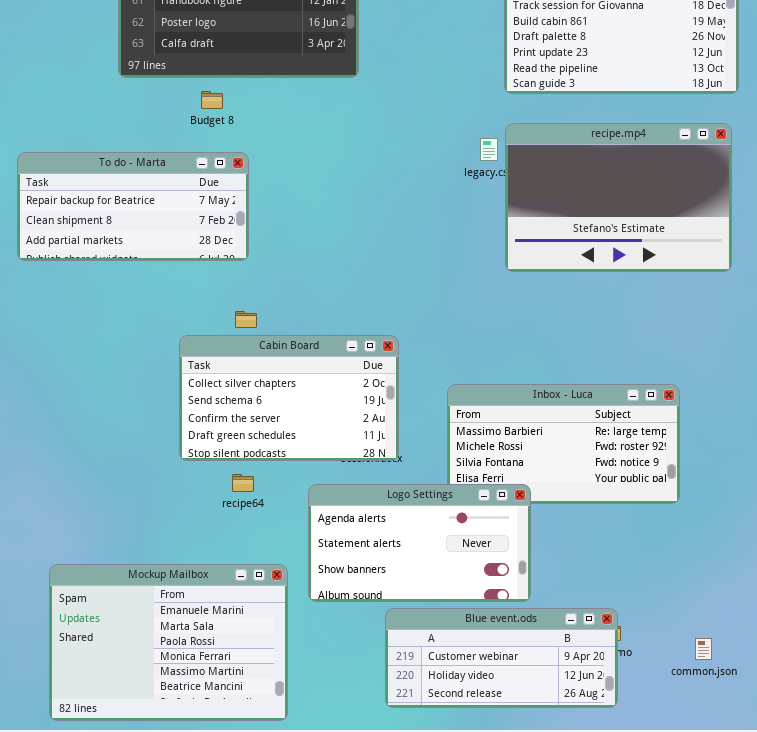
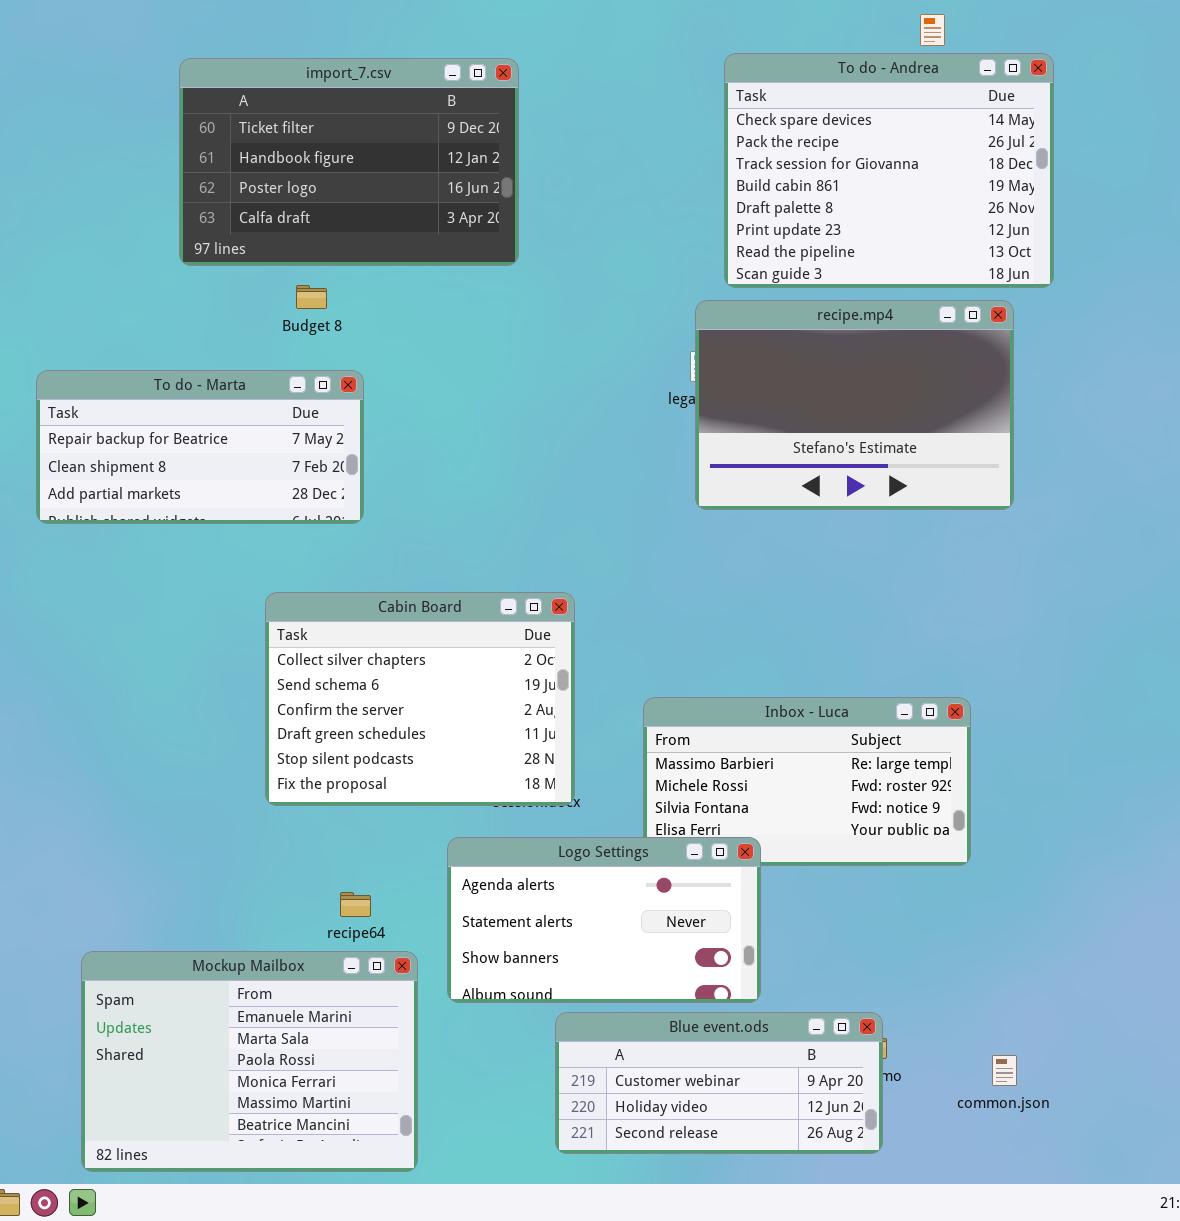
recipe.mp4: [505,123,732,272] -> [695,300,1014,510], moved
Cabin Board: [179,335,399,461] -> [265,592,575,806], resized
recipe64: [232,474,254,492] -> [340,892,371,917], moved

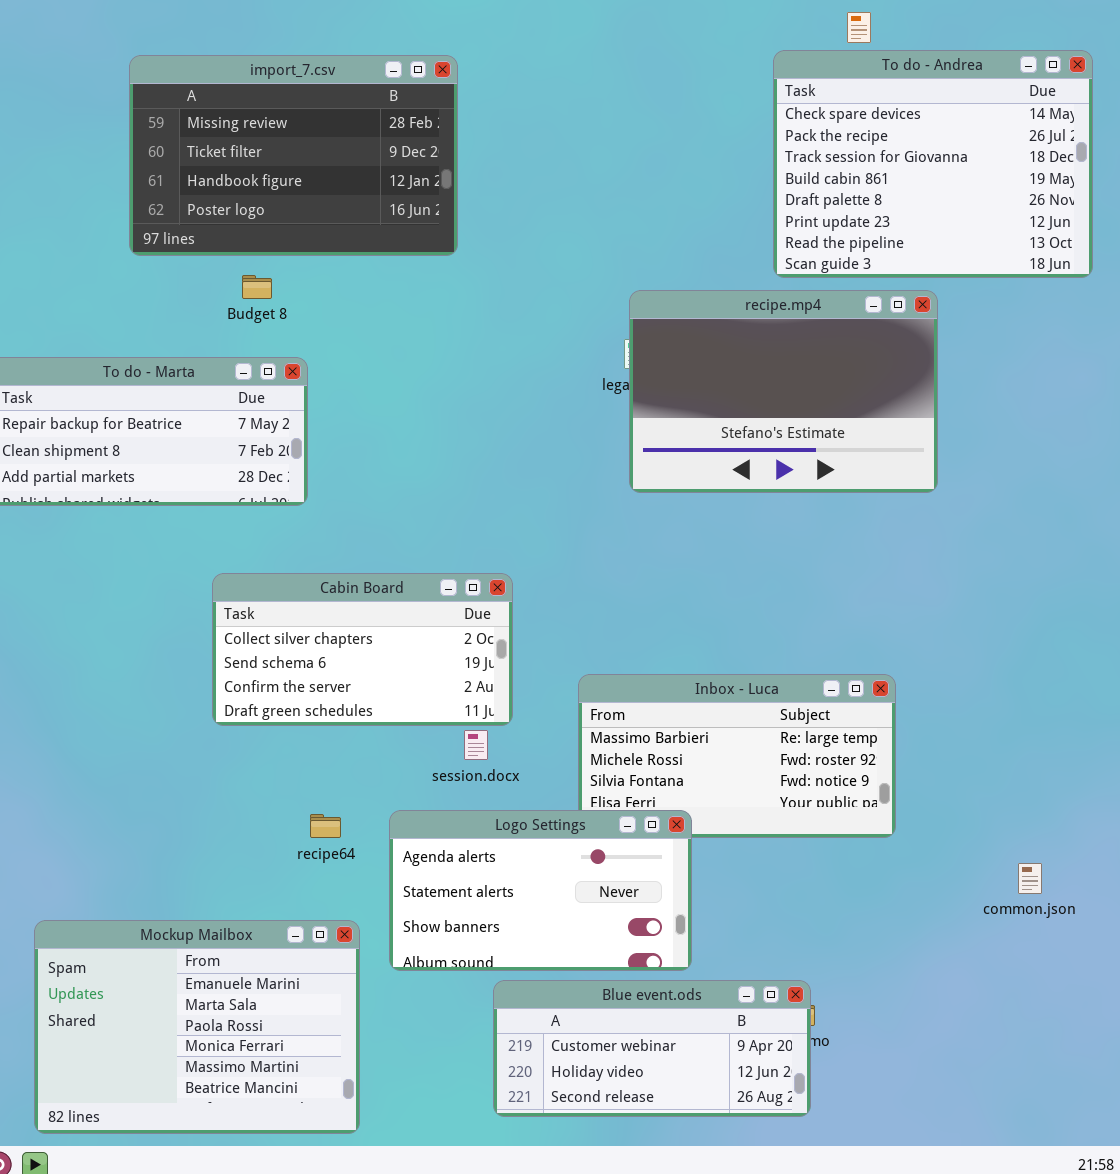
To do - Andrea: [724,53,1054,288] -> [773,50,1093,278], moved
import_7.csv: [179,58,519,266] -> [129,55,458,256], scrolled up 1 row
Cabin Board: [265,592,575,806] -> [212,573,513,726], resized
recipe64: [340,892,371,917] -> [310,814,341,838], moved
common.json: [992,1055,1017,1086] -> [1018,863,1042,894], moved

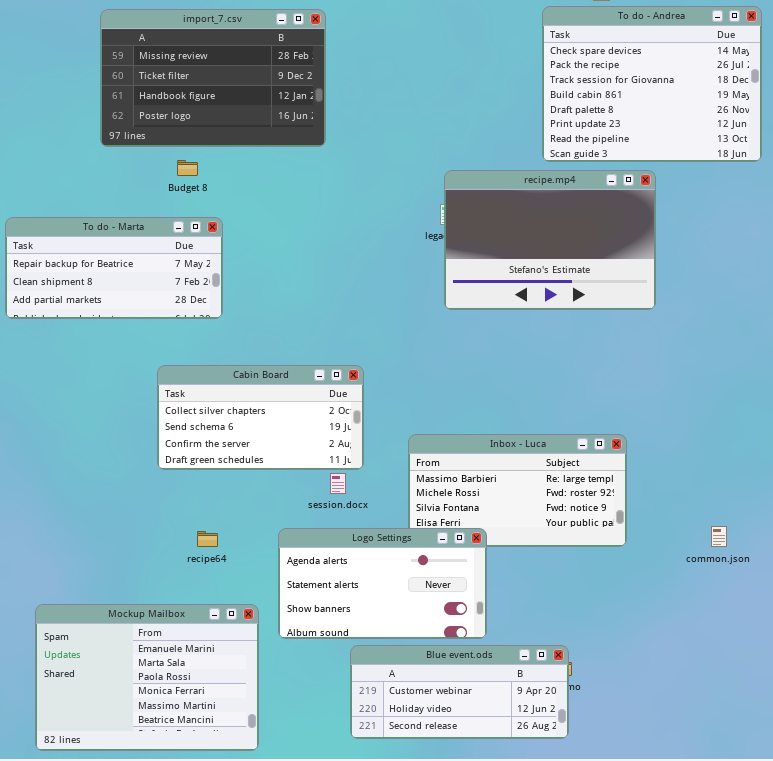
recipe64: [310,814,341,838] -> [197,531,218,547], moved
common.json: [1018,863,1042,894] -> [711,526,727,547], moved

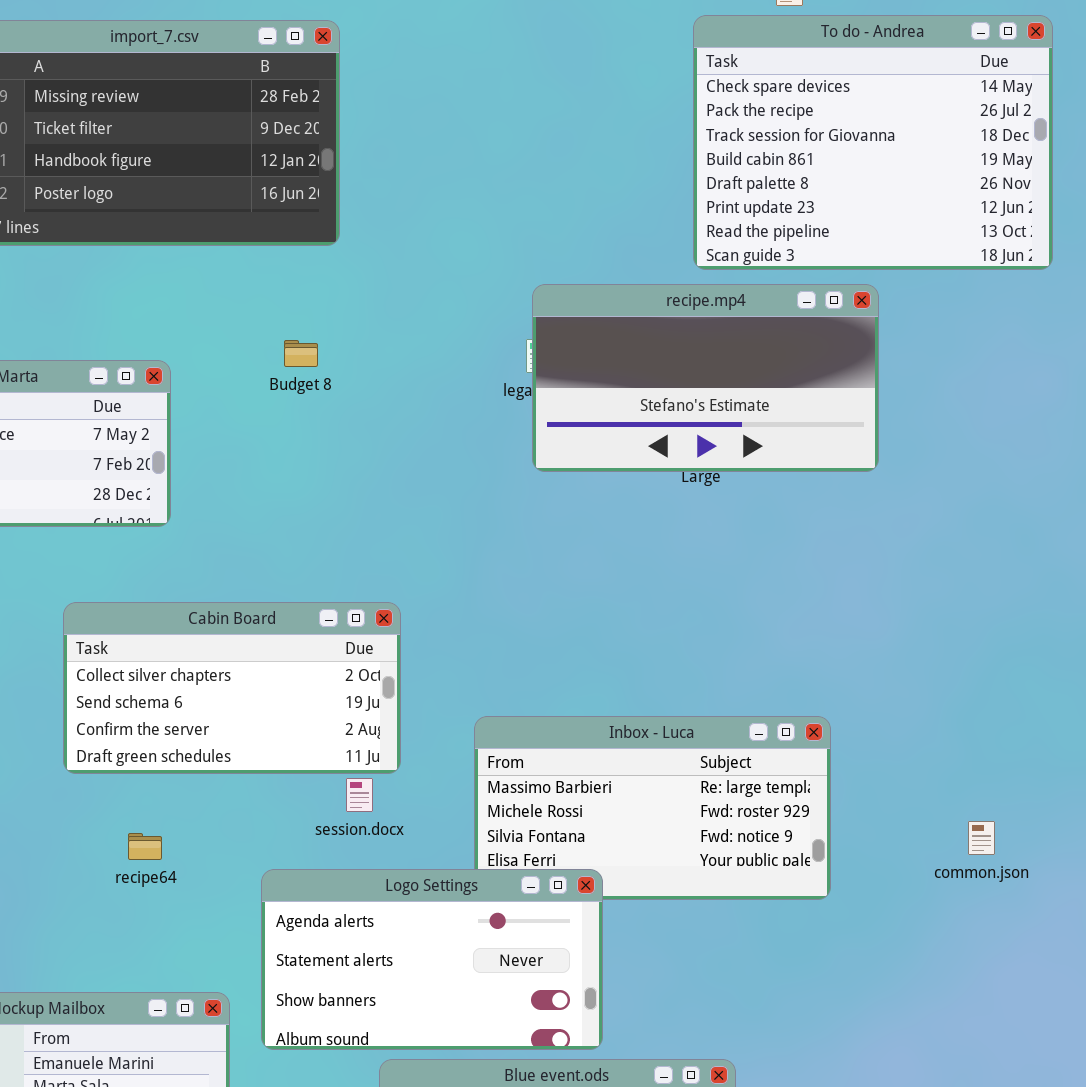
Budget 8: [177,160,198,176] -> [284,340,318,367], moved
recipe.mp4: [444,170,656,310] -> [532,284,879,472], resized
common.json: [711,526,727,547] -> [968,821,995,855], moved
recipe64: [197,531,218,547] -> [128,833,162,860], moved

